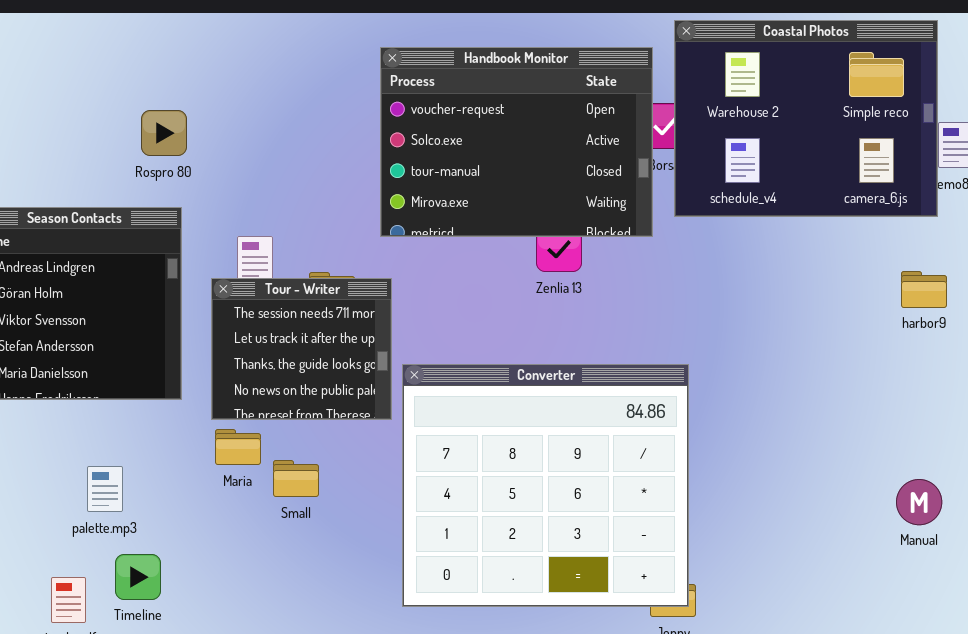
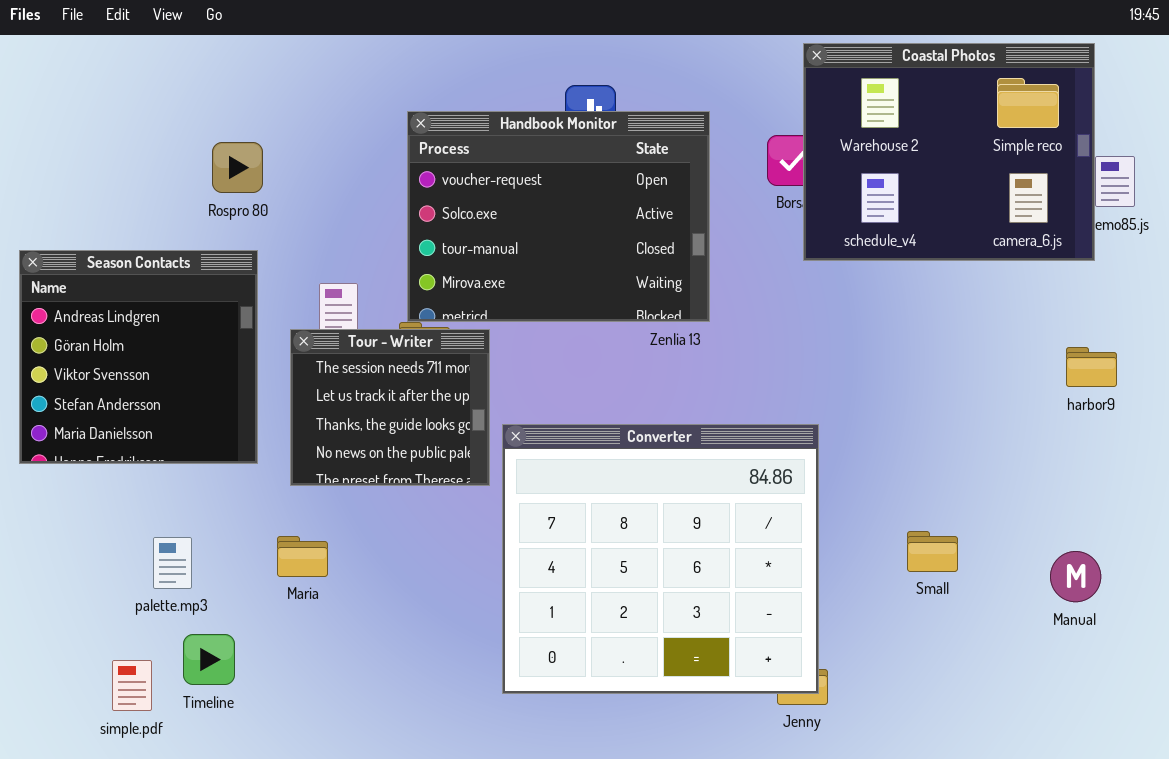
Handbook Monitor: [380,47,653,237] -> [407,111,710,322], moved
harbor9: [901,271,947,308] -> [1066,347,1117,387], moved
Maria: [215,429,261,465] -> [277,536,328,577], moved
Small: [273,460,319,497] -> [907,531,958,572], moved

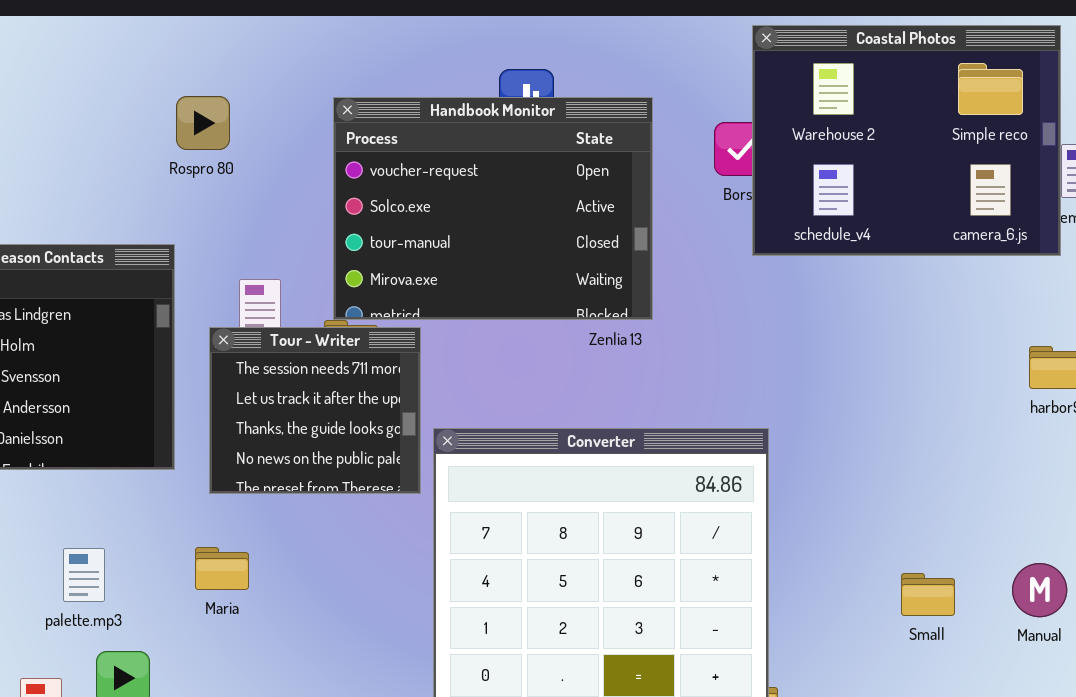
Rospro 80: [212,142,263,193] -> [176,96,230,150], moved
Small: [907,531,958,572] -> [901,573,955,616], moved

